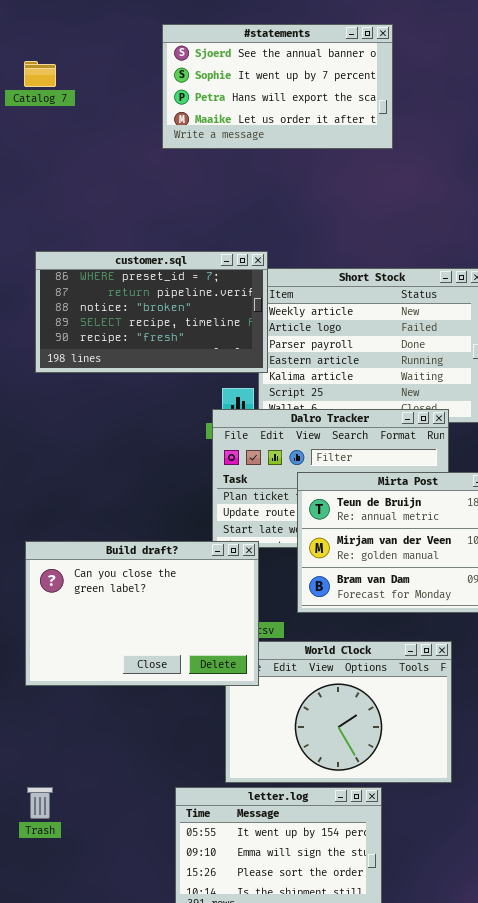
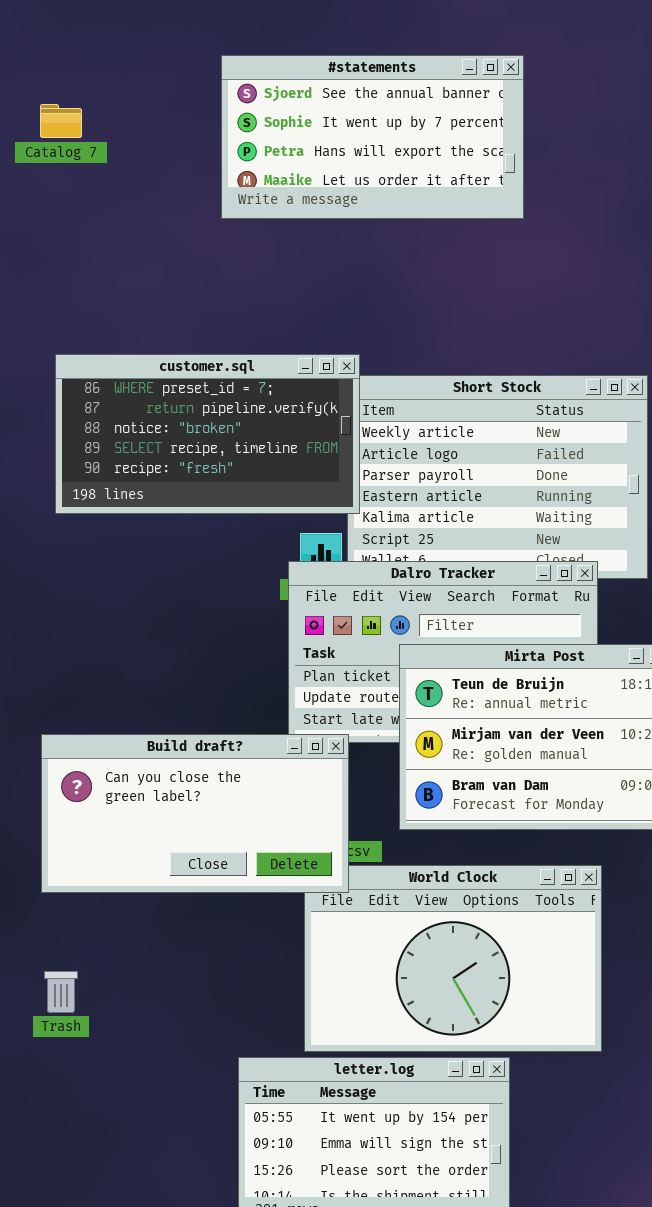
Build draft?: [25,541,259,686] -> [41,734,349,893], resized
Trash: [27,787,53,819] -> [44,971,78,1013], moved

